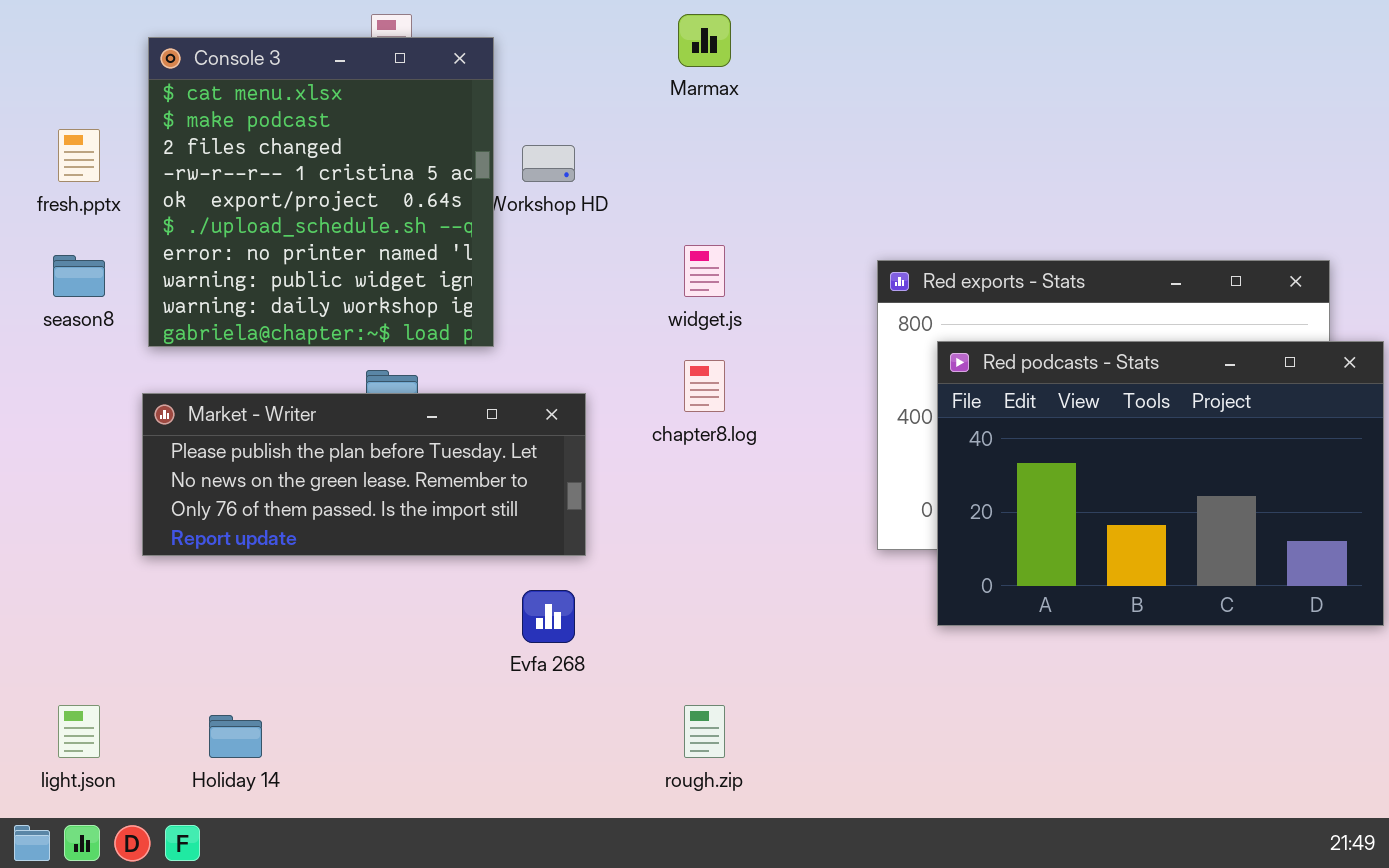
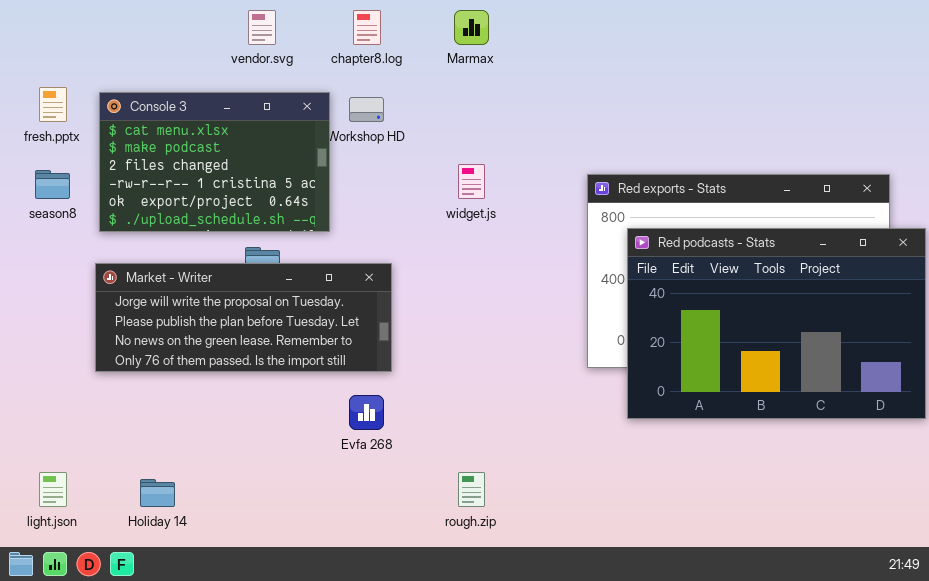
Console 3: [148,37,494,347] -> [99,92,330,232], resized
chapter8.log: [684,360,725,412] -> [353,10,381,45], moved
Market - Writer: [142,393,586,556] -> [95,263,392,372], scrolled up 1 row

